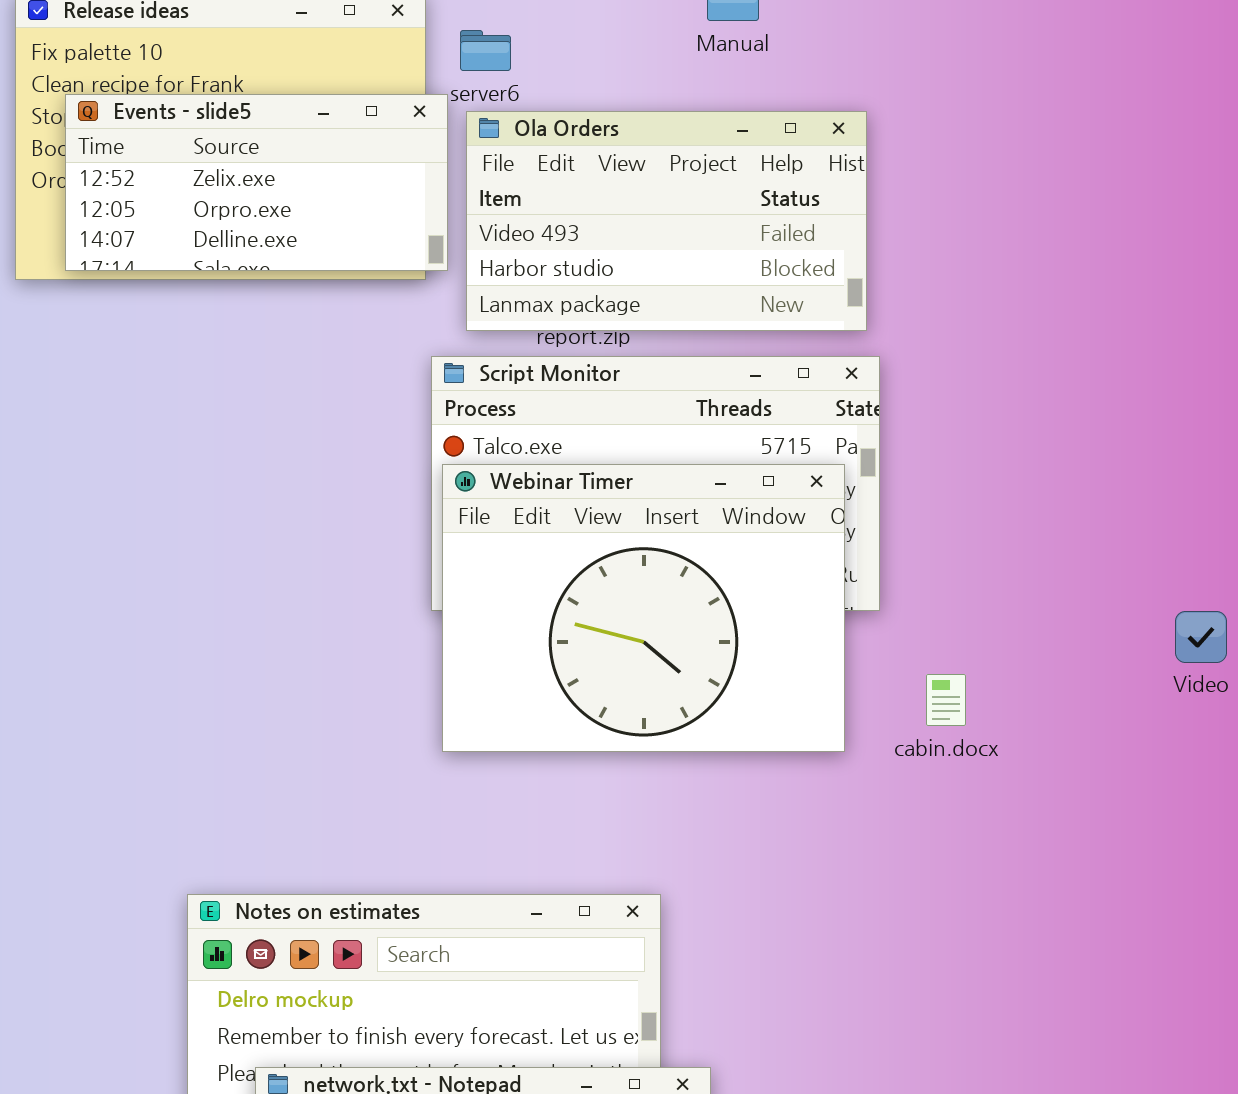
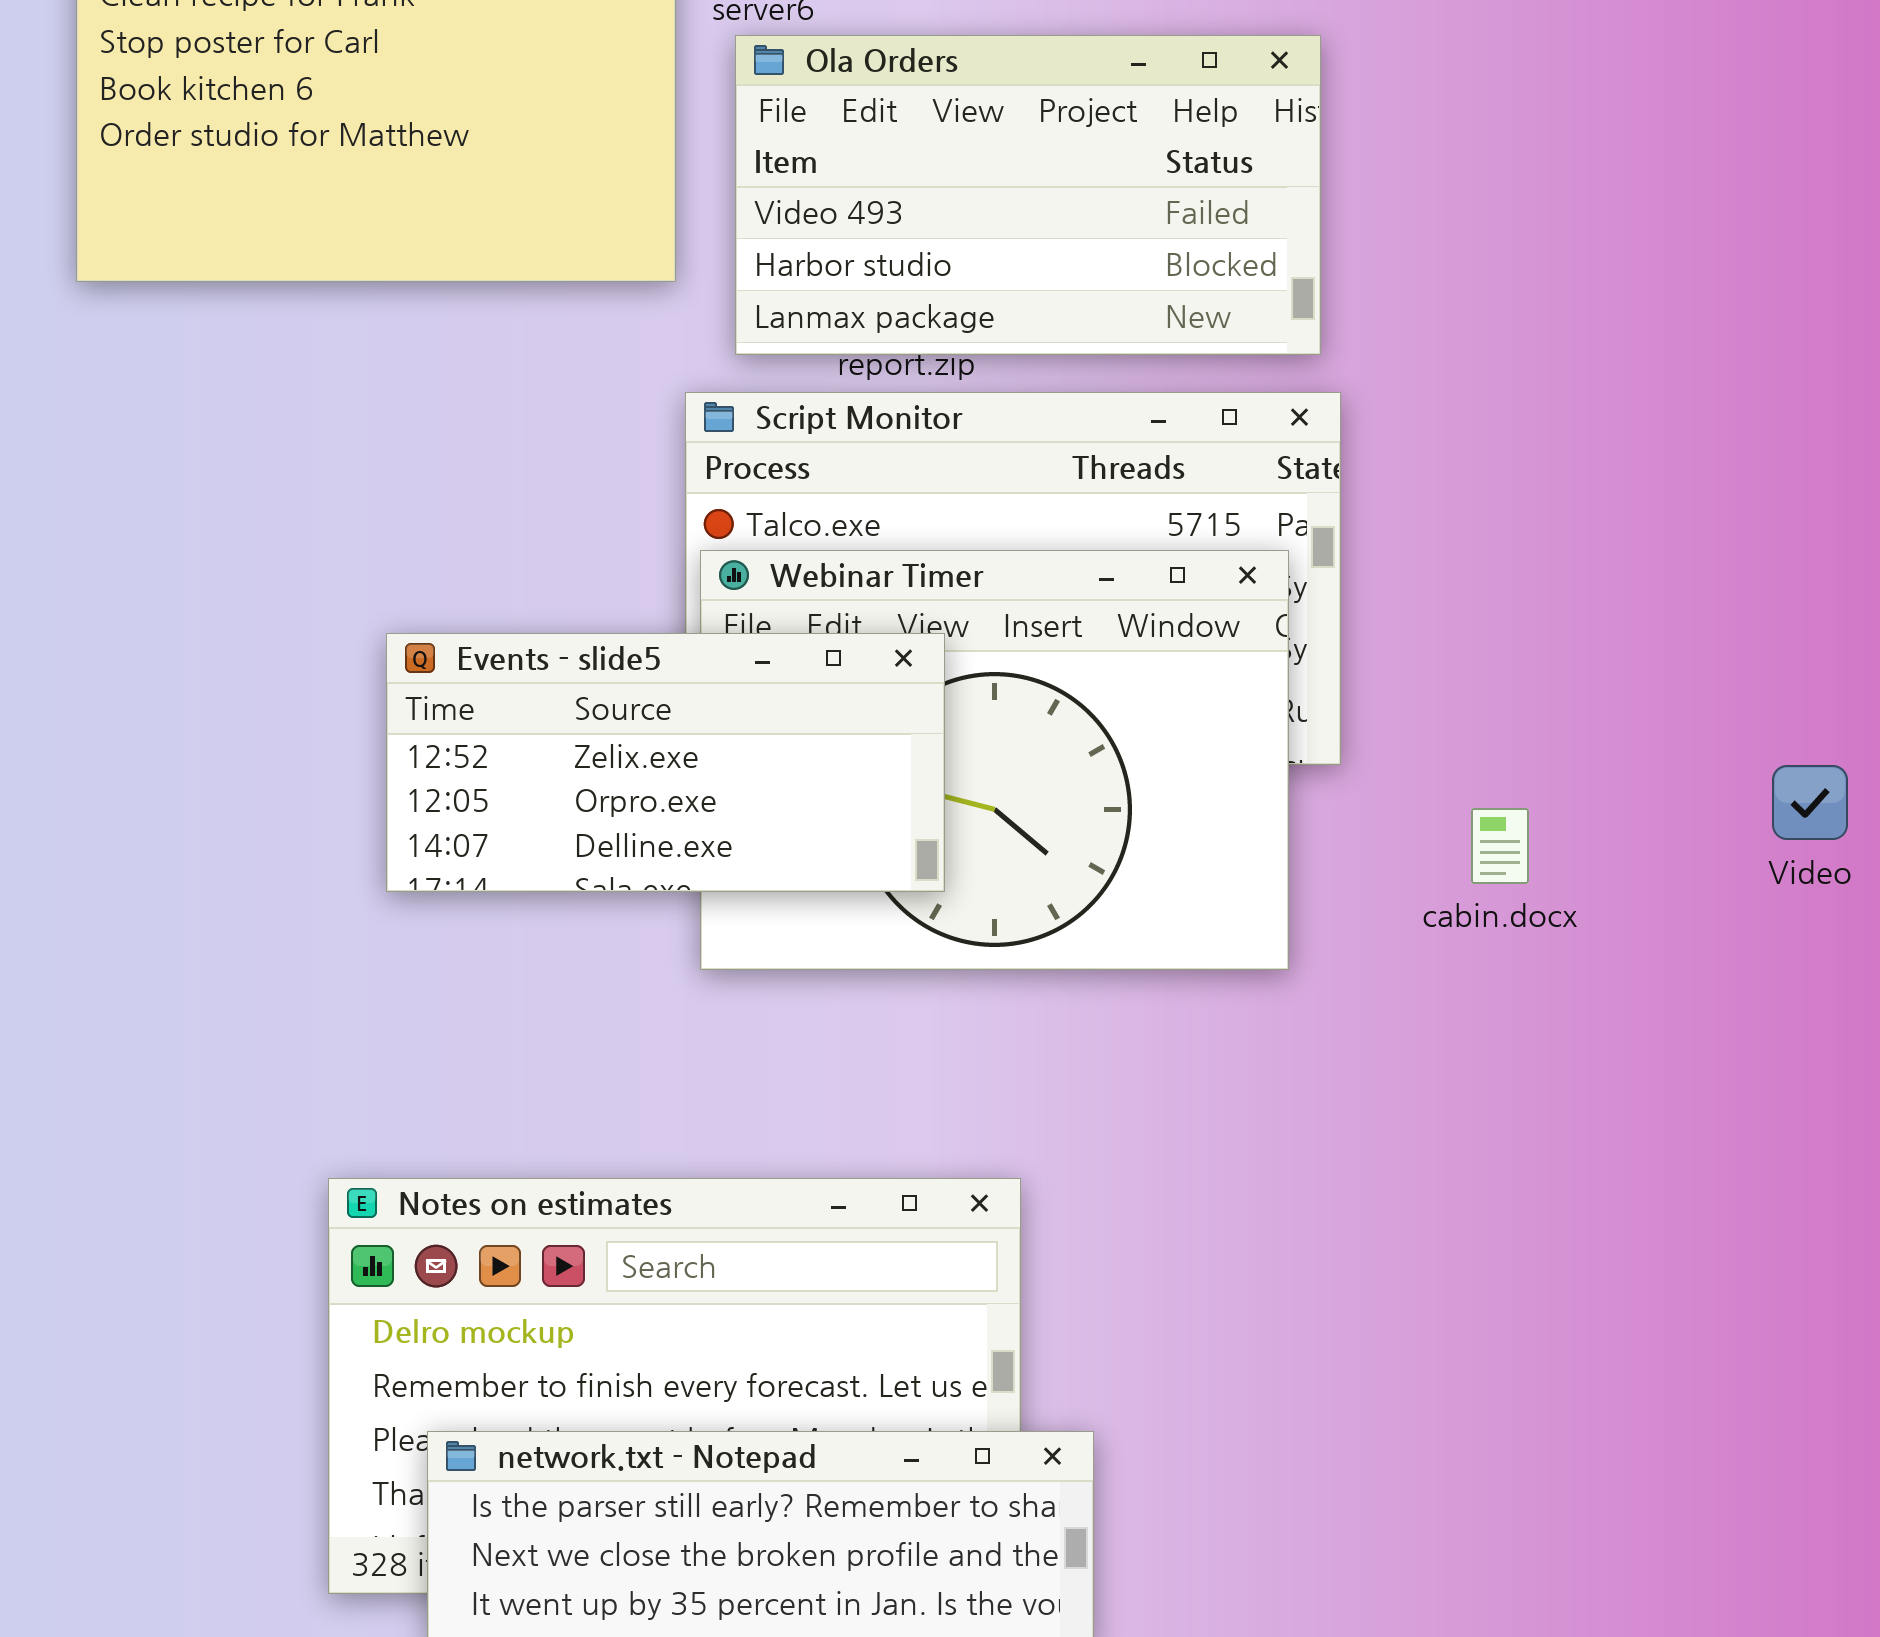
Events - slide5: [65,94,448,271] -> [386,633,945,892], moved
cabin.docx: [926,674,966,726] -> [1471,808,1529,884], moved

